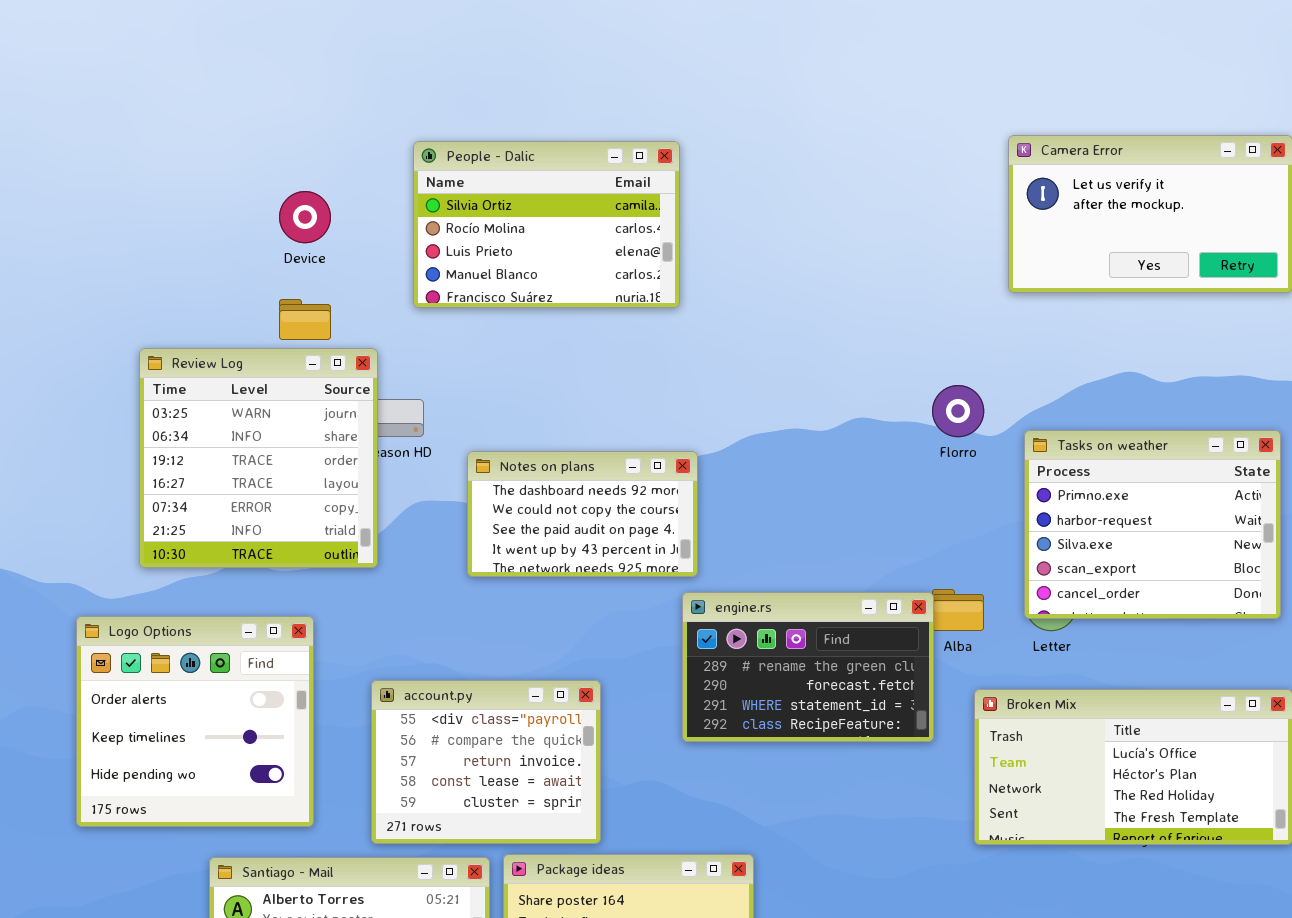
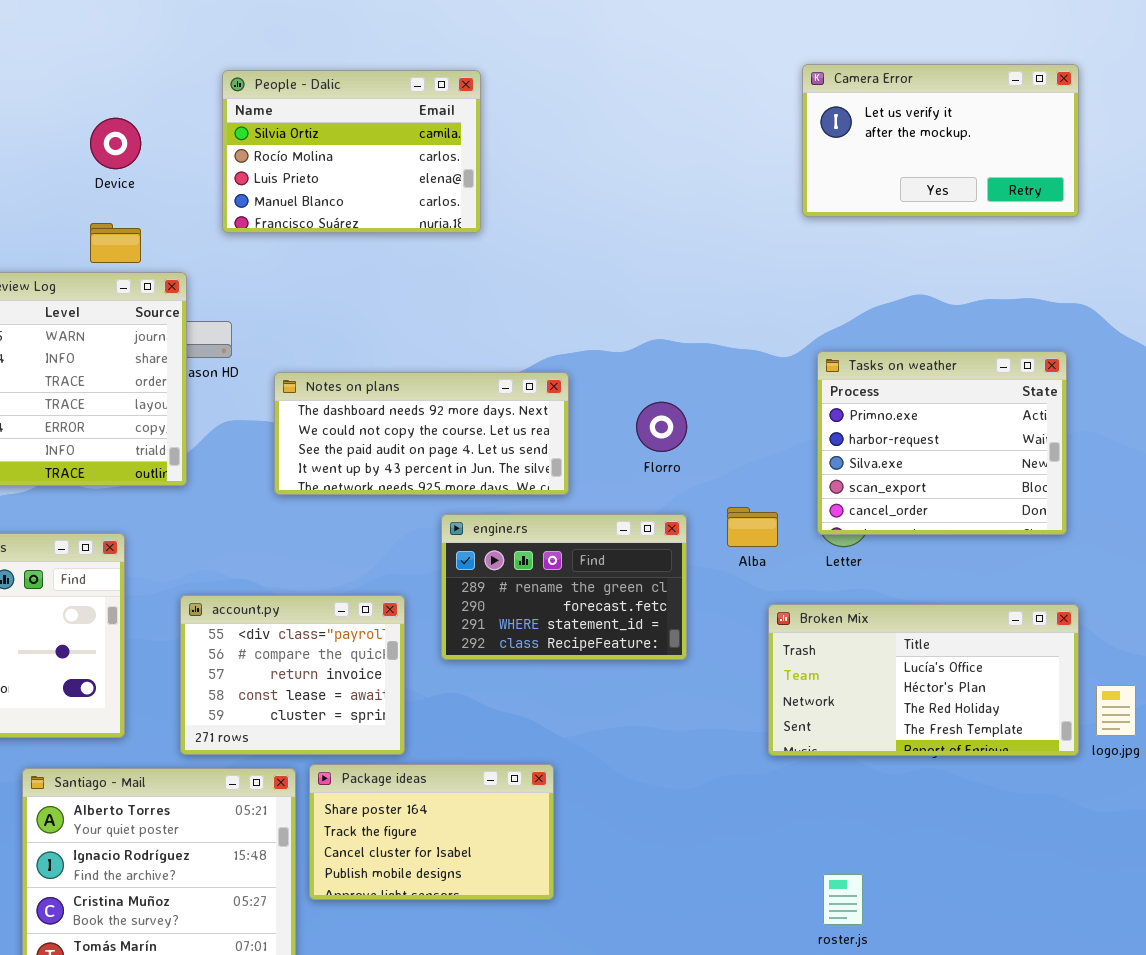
Florro: [932,385,984,437] -> [636,402,687,452], moved
Notes on plans: [467,451,698,577] -> [274,372,569,495], resized
engine.rs: [682,592,934,742] -> [441,514,687,660], moved

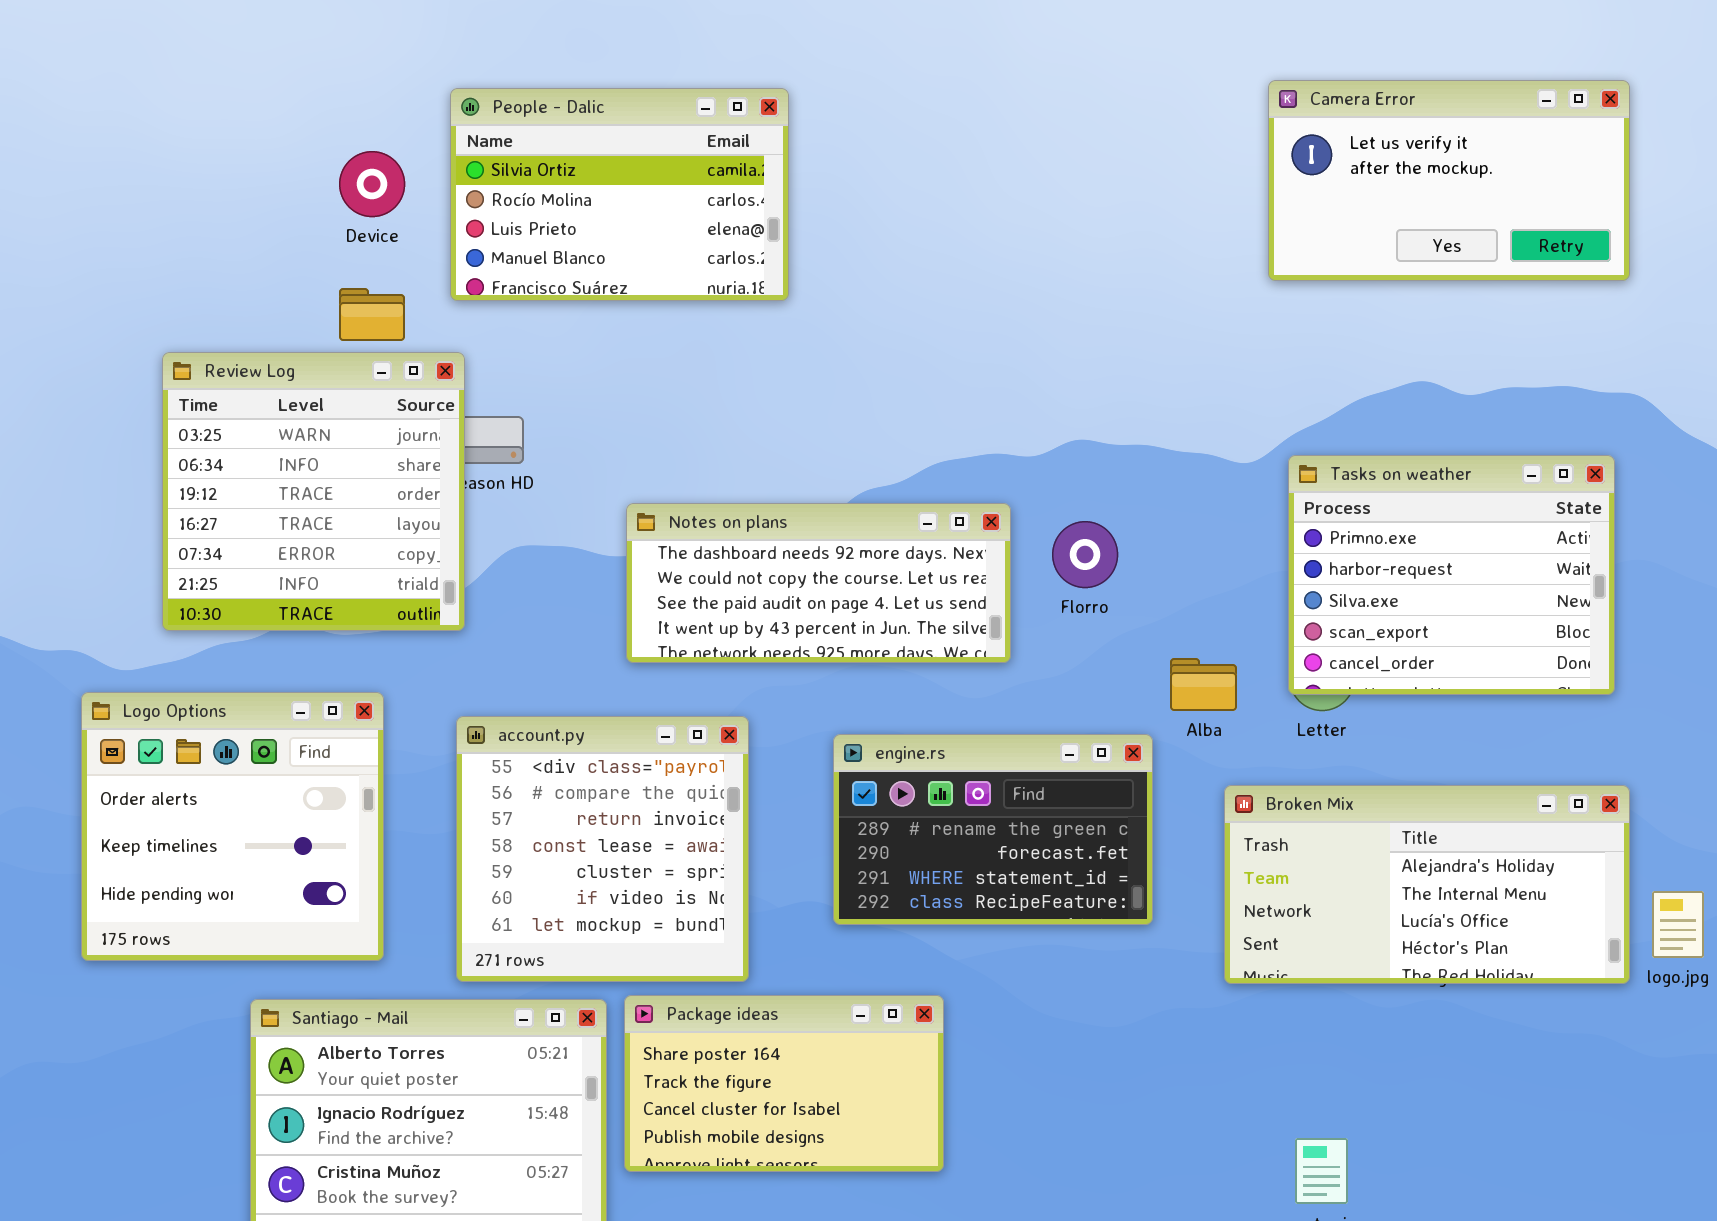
People - Dalic: [222,70,481,233] -> [450,88,789,301], moved
Notes on plans: [274,372,569,495] -> [626,503,1011,663], moved
engine.rs: [441,514,687,660] -> [833,734,1153,925], moved
account.py: [180,595,405,755] -> [456,716,749,982], resized
Broken Mix: [768,604,1079,756] -> [1224,785,1630,984], scrolled up 2 rows

